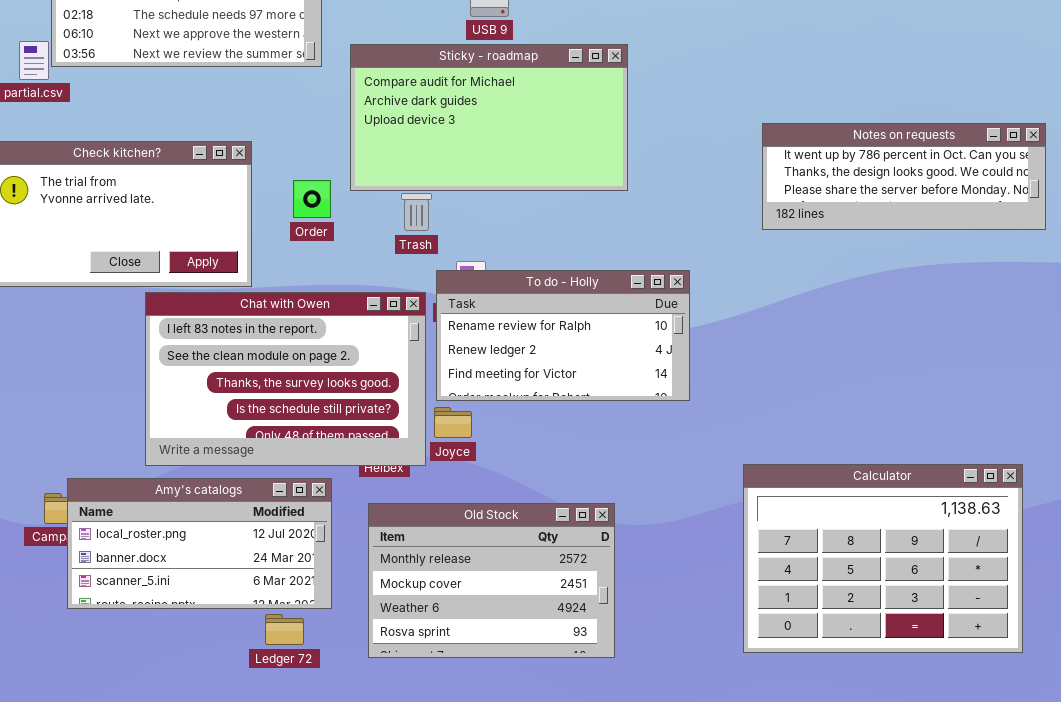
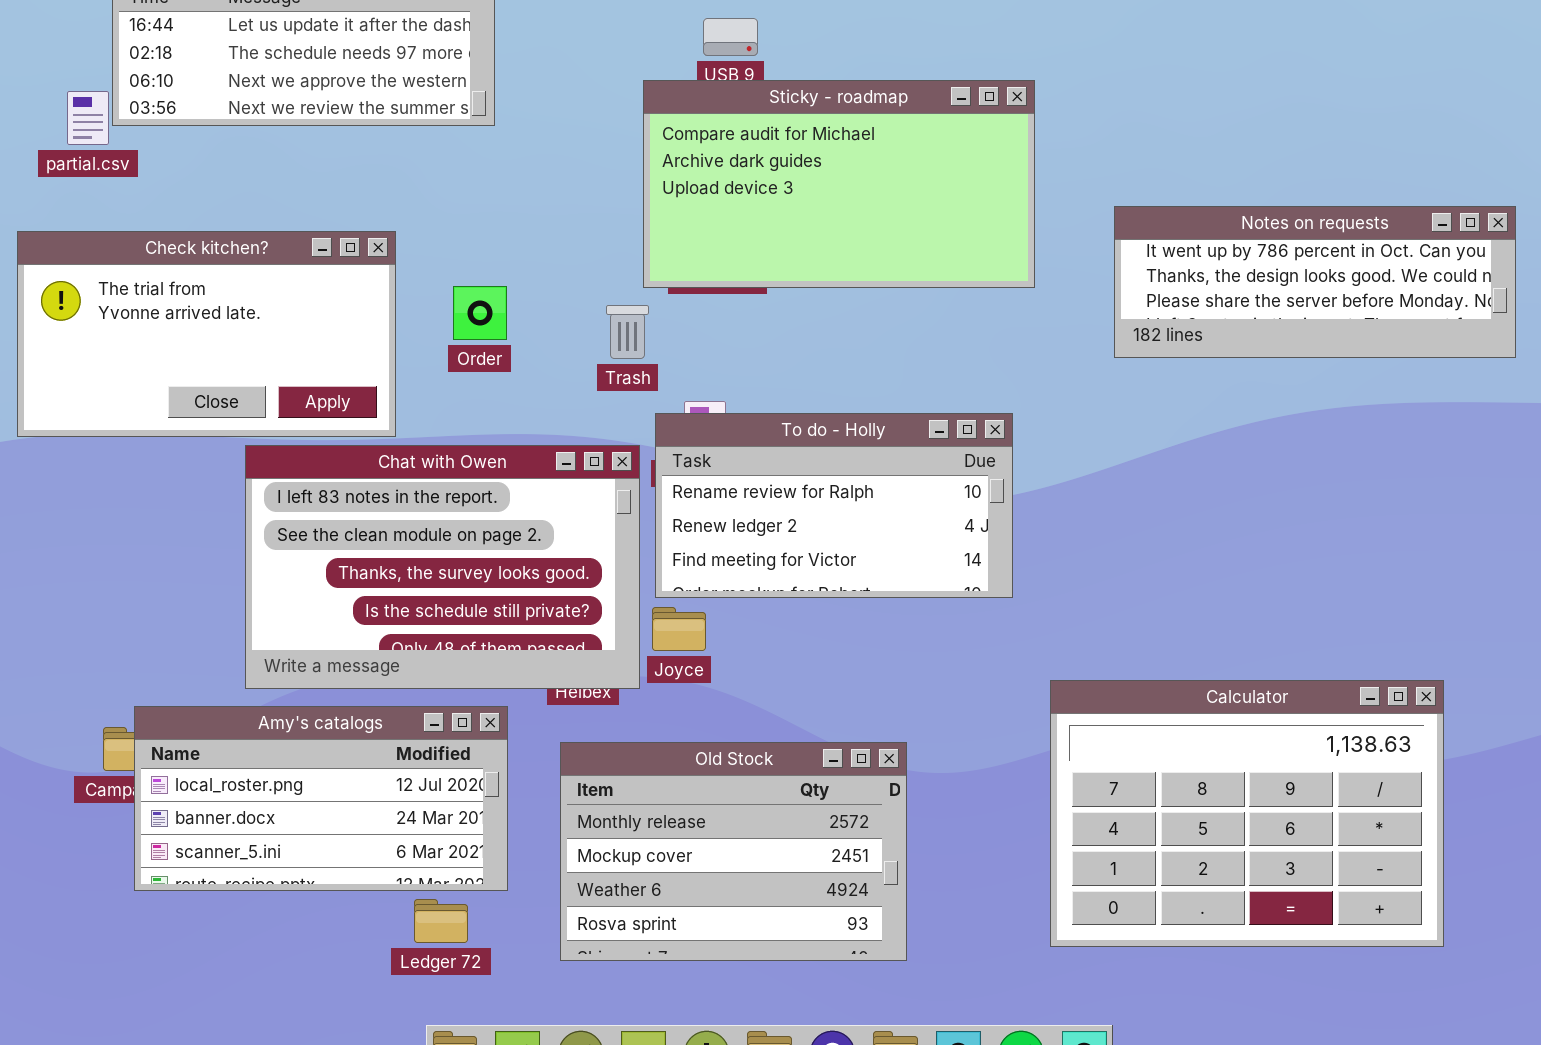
Sticky - roadmap: [350,44,628,191] -> [643,80,1035,288], moved
Calculator: [743,464,1023,653] -> [1050,680,1444,947], moved

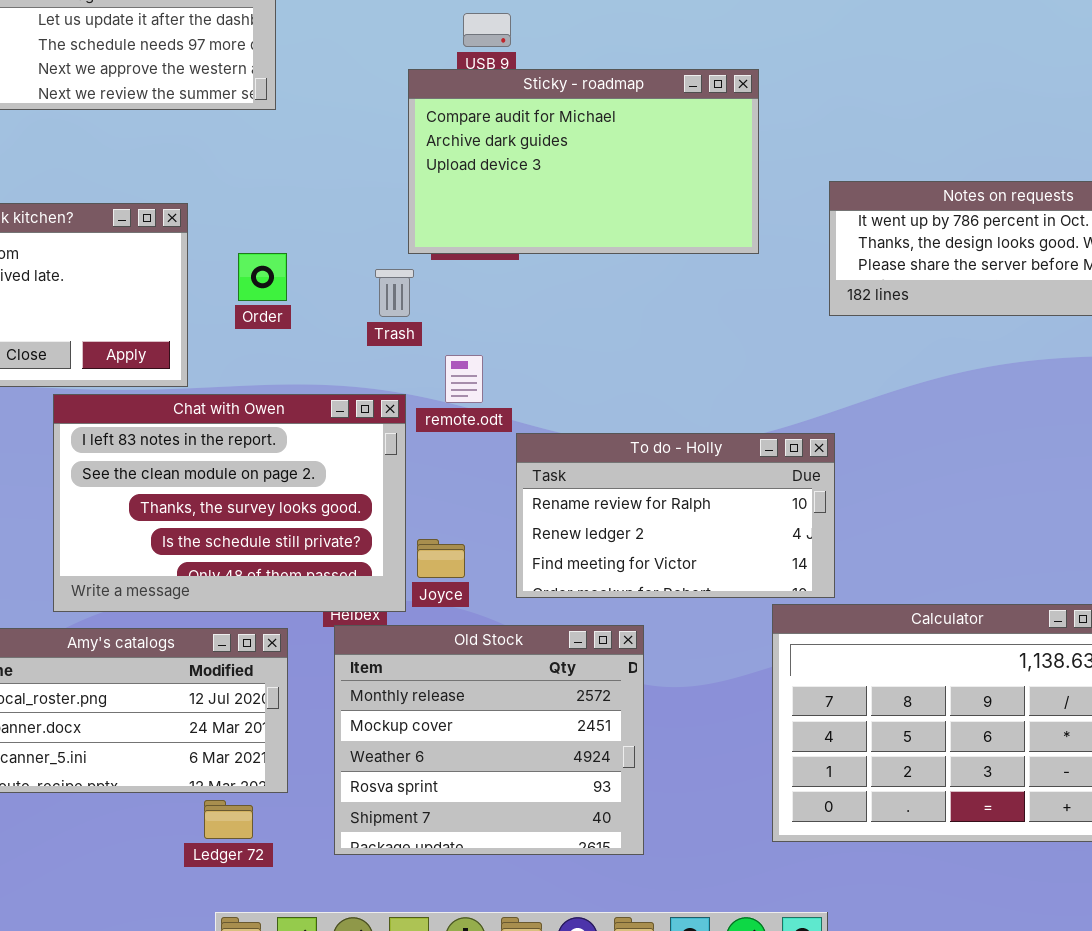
To do - Holly: [655,413,1013,598] -> [516,433,835,598], moved
Old Stock: [560,742,907,961] -> [334,625,644,855], resized

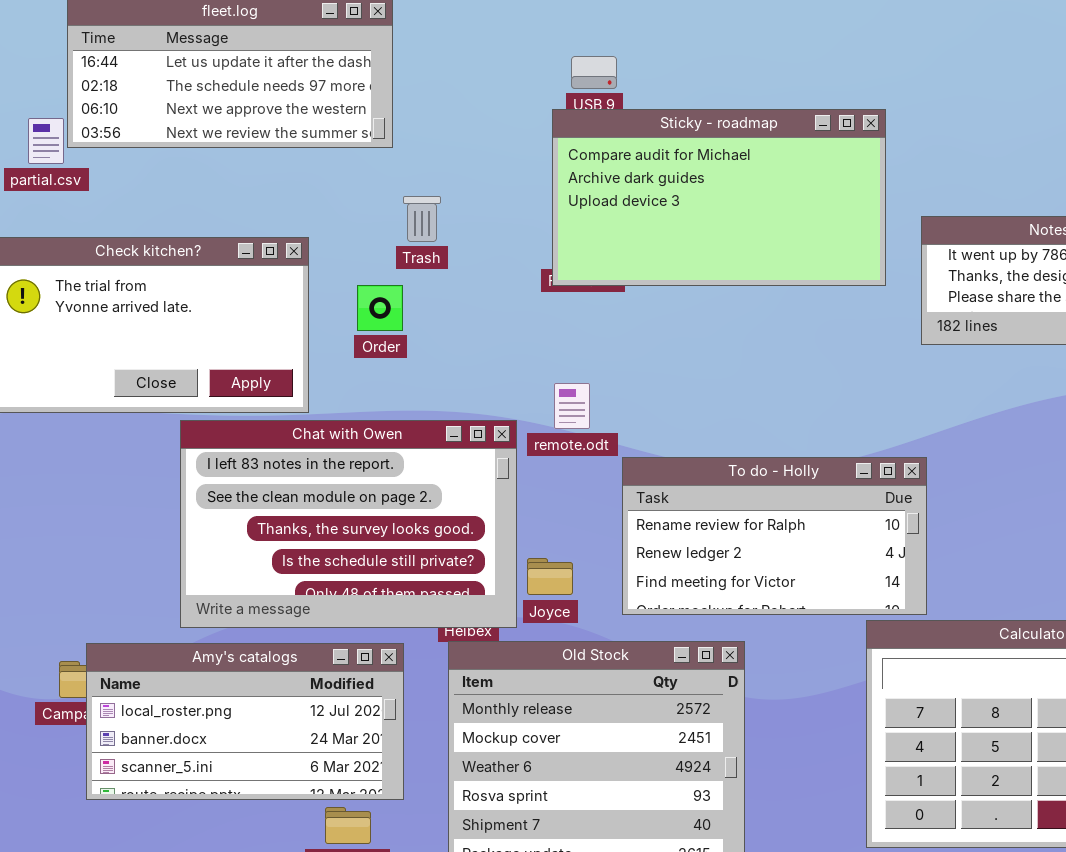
Sticky - roadmap: [408,69,759,254] -> [552,109,886,286], moved
Trash: [375,269,414,317] -> [403,196,441,242], moved

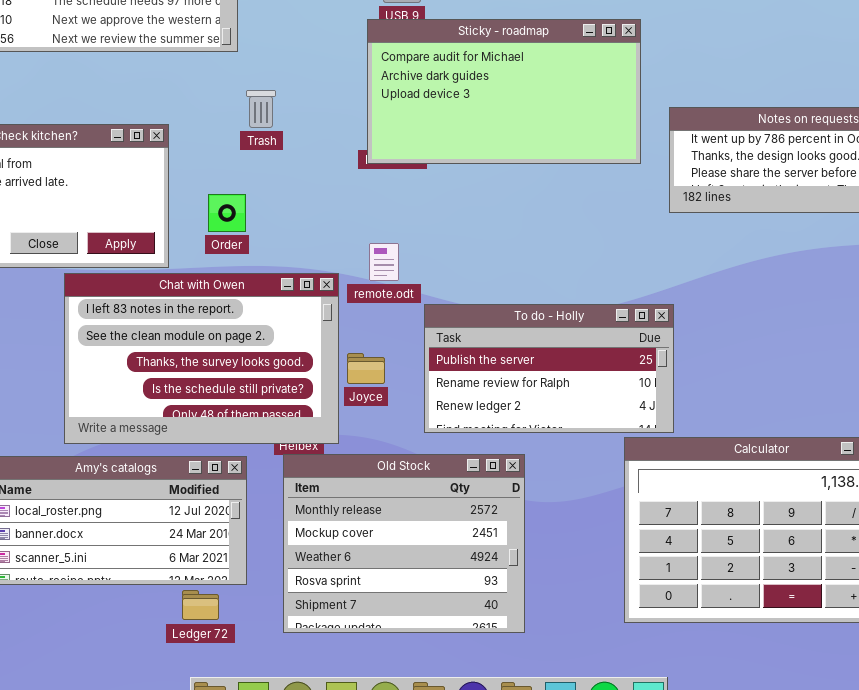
Order: [357,285,403,331] -> [208,194,246,232], moved
To do - Holly: [622,457,927,615] -> [424,304,674,433], scrolled up 1 row
Joyce: [527,558,573,595] -> [347,353,385,384], moved

